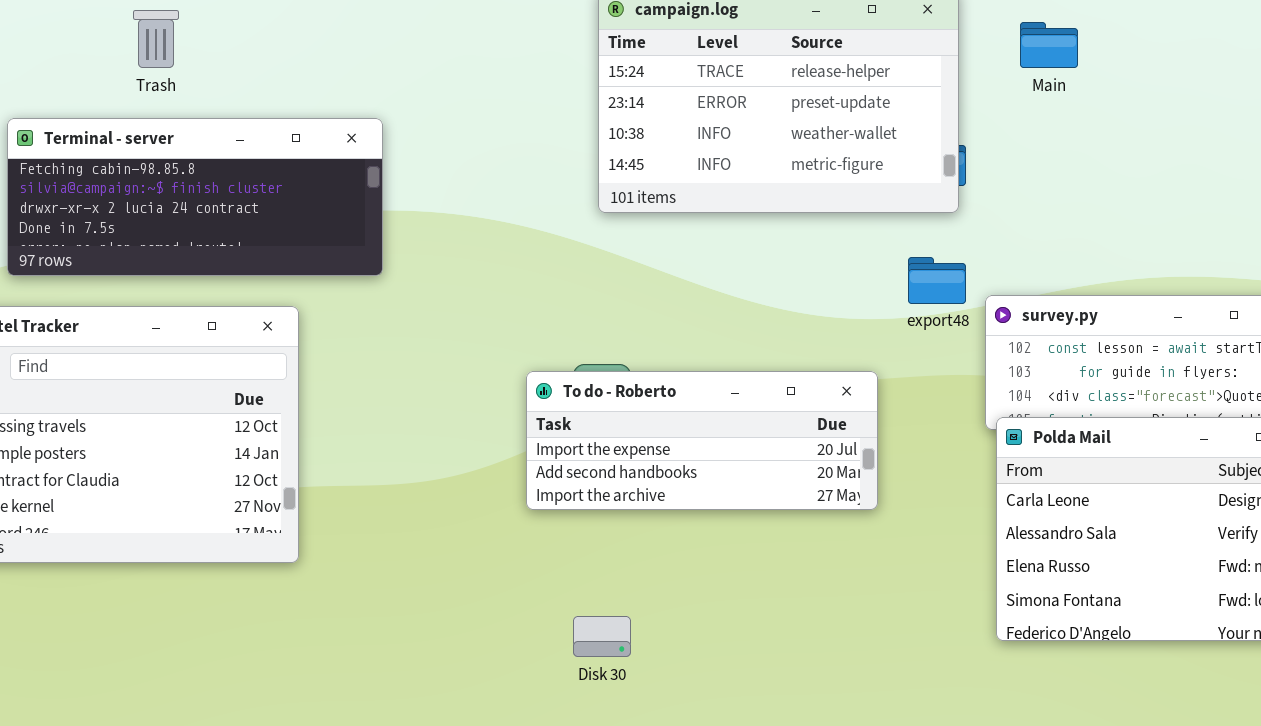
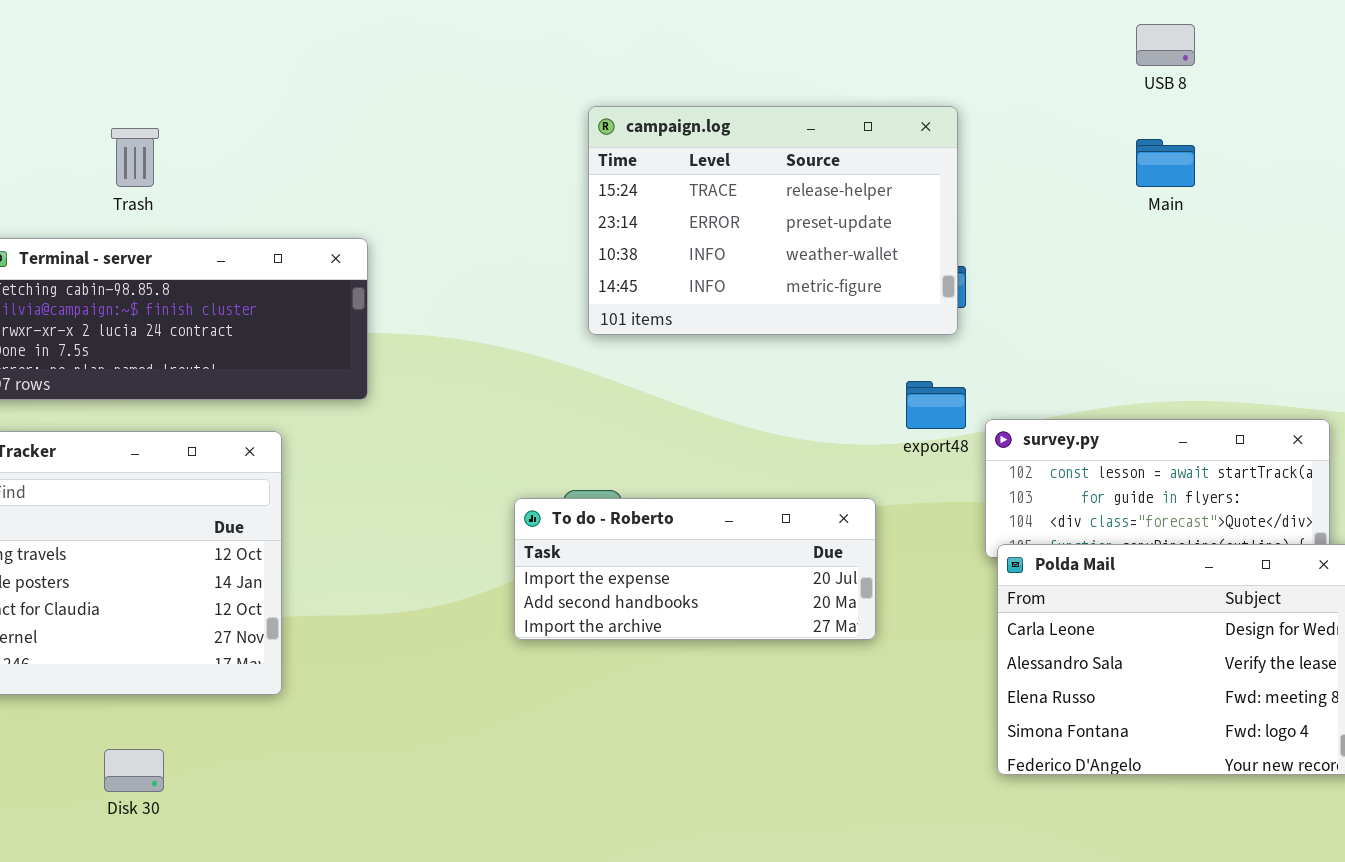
Main: [1020,22,1078,68] -> [1136,139,1195,187], moved
Disk 30: [573,616,631,657] -> [104,749,164,792], moved

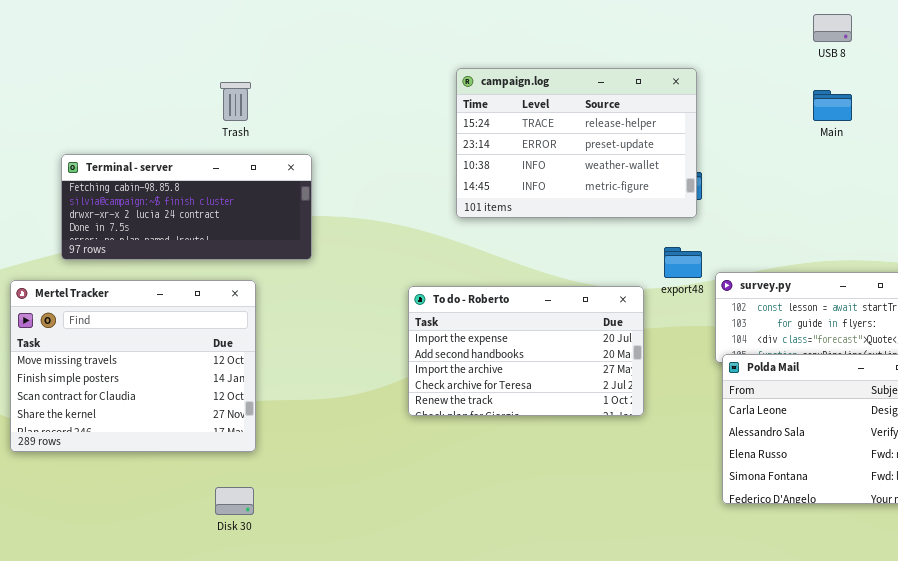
Trash: [111,128,159,187] -> [220,82,251,121], moved
To do - Roberto: [514,498,876,640] -> [408,286,644,416], resized
Disk 30: [104,749,164,792] -> [215,487,254,515], moved

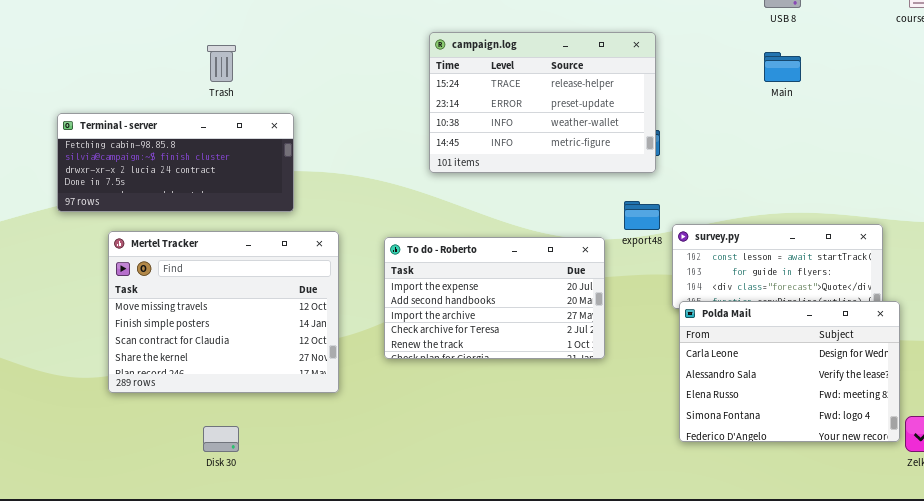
Mertel Tracker: [10,280,256,452] -> [108,231,339,393], moved

